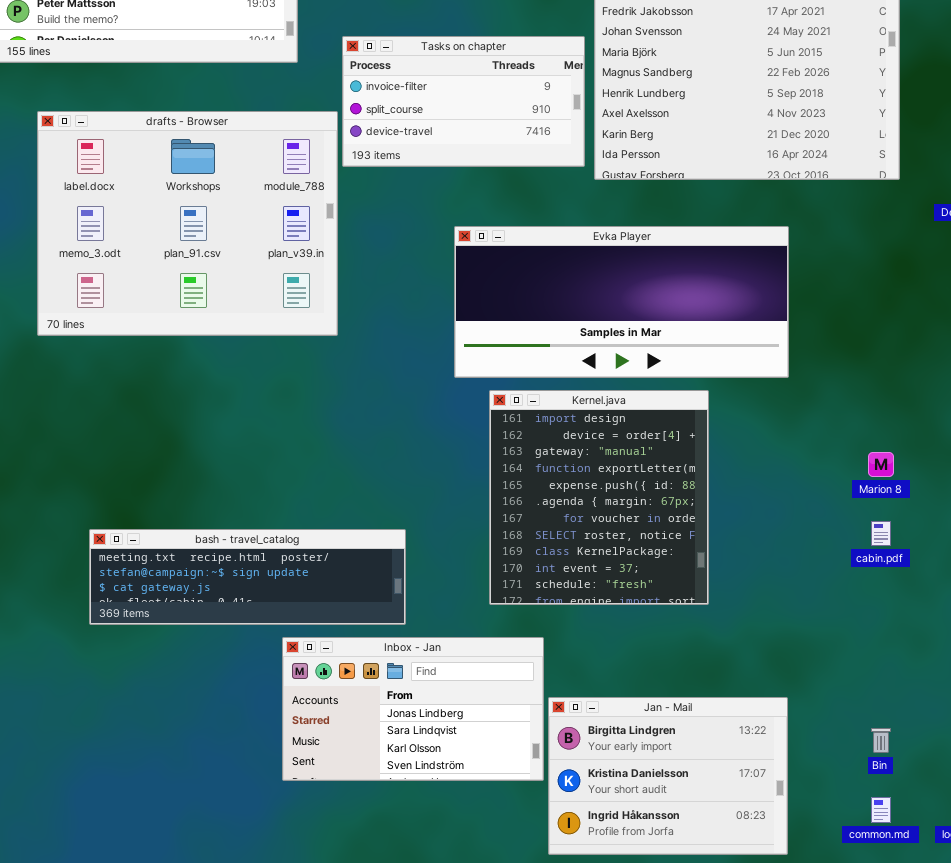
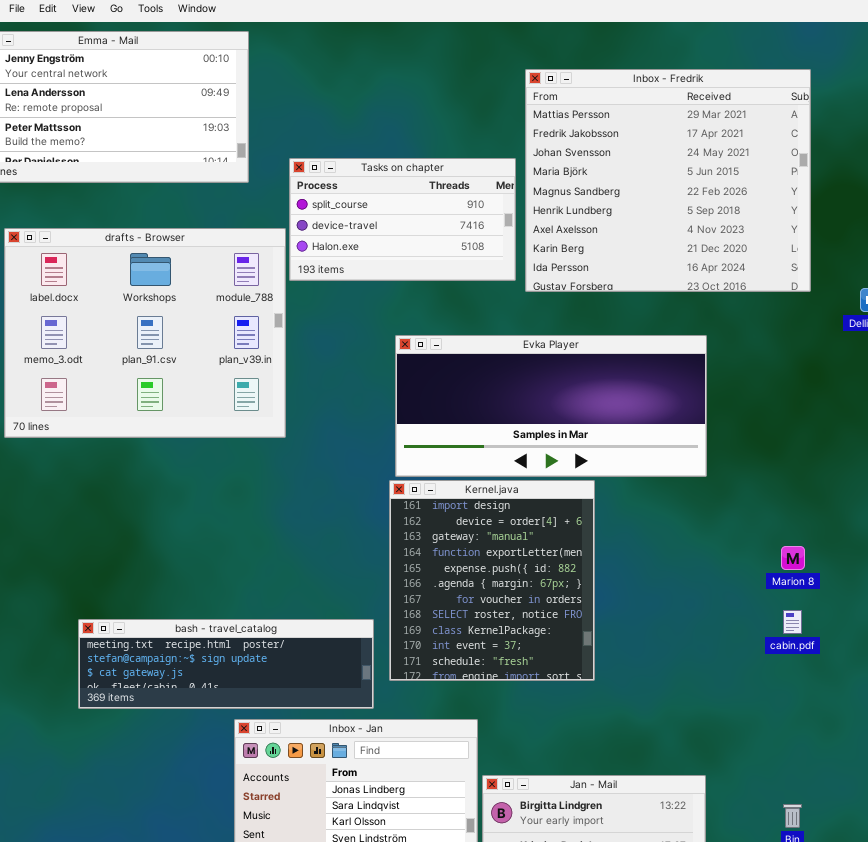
Tasks on chapter: [342,36,585,167] -> [289,158,516,281], scrolled down 1 row
Kernel.java: [489,390,709,605] -> [389,480,595,681], moved
bash - travel_catalog: [89,529,406,625] -> [78,619,374,709], moved

